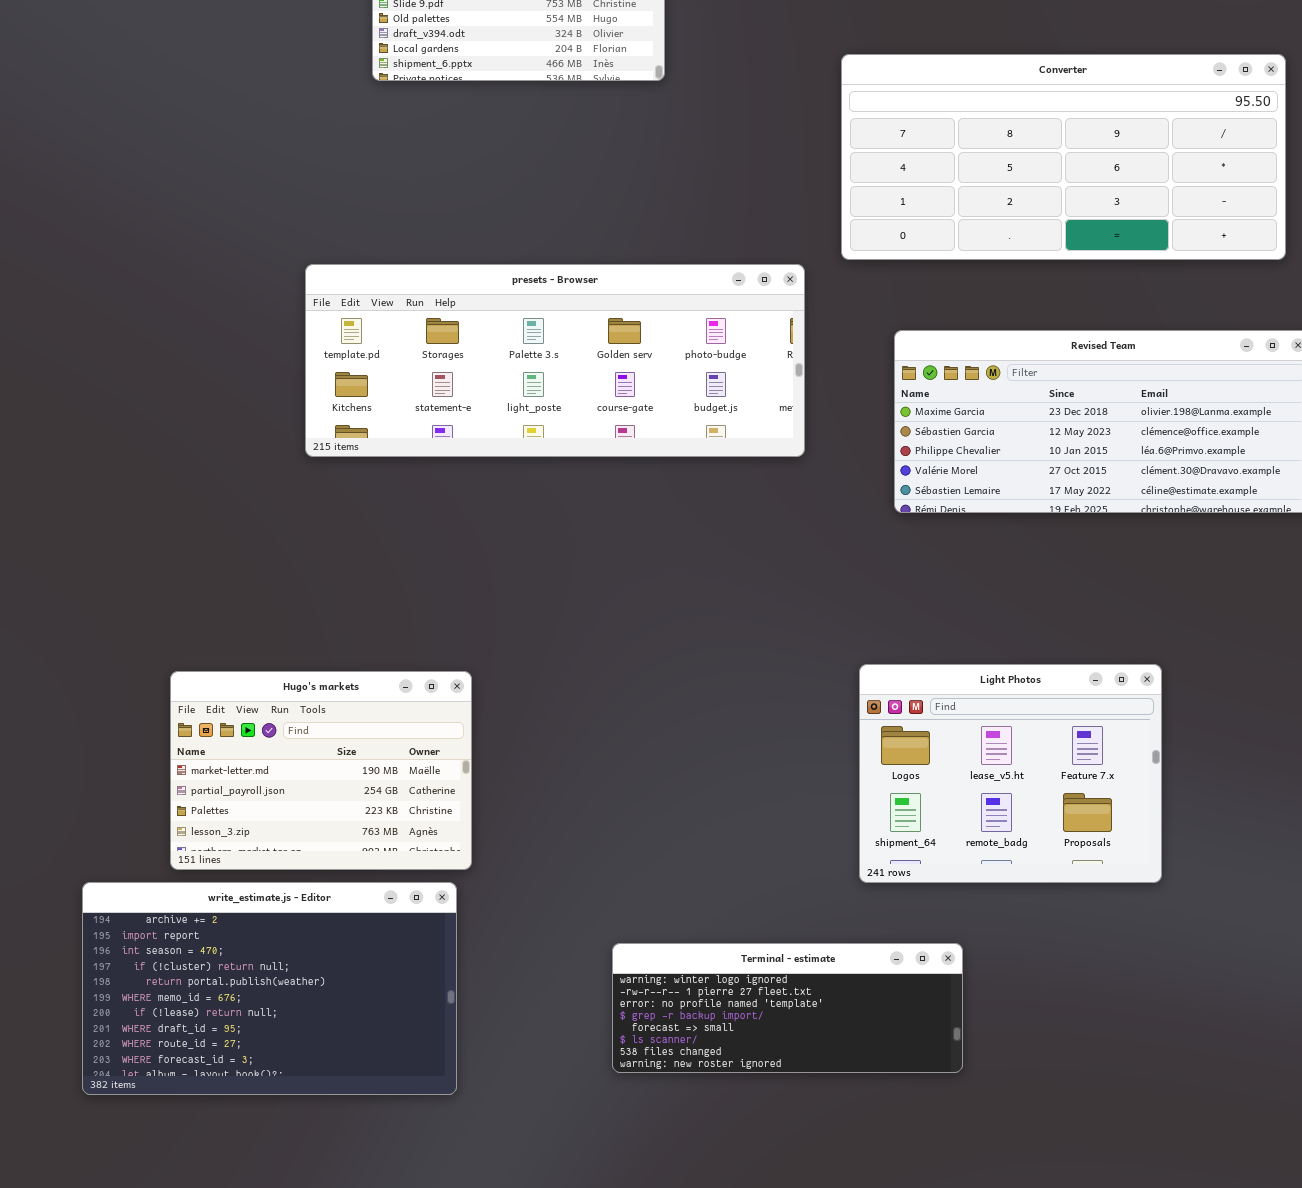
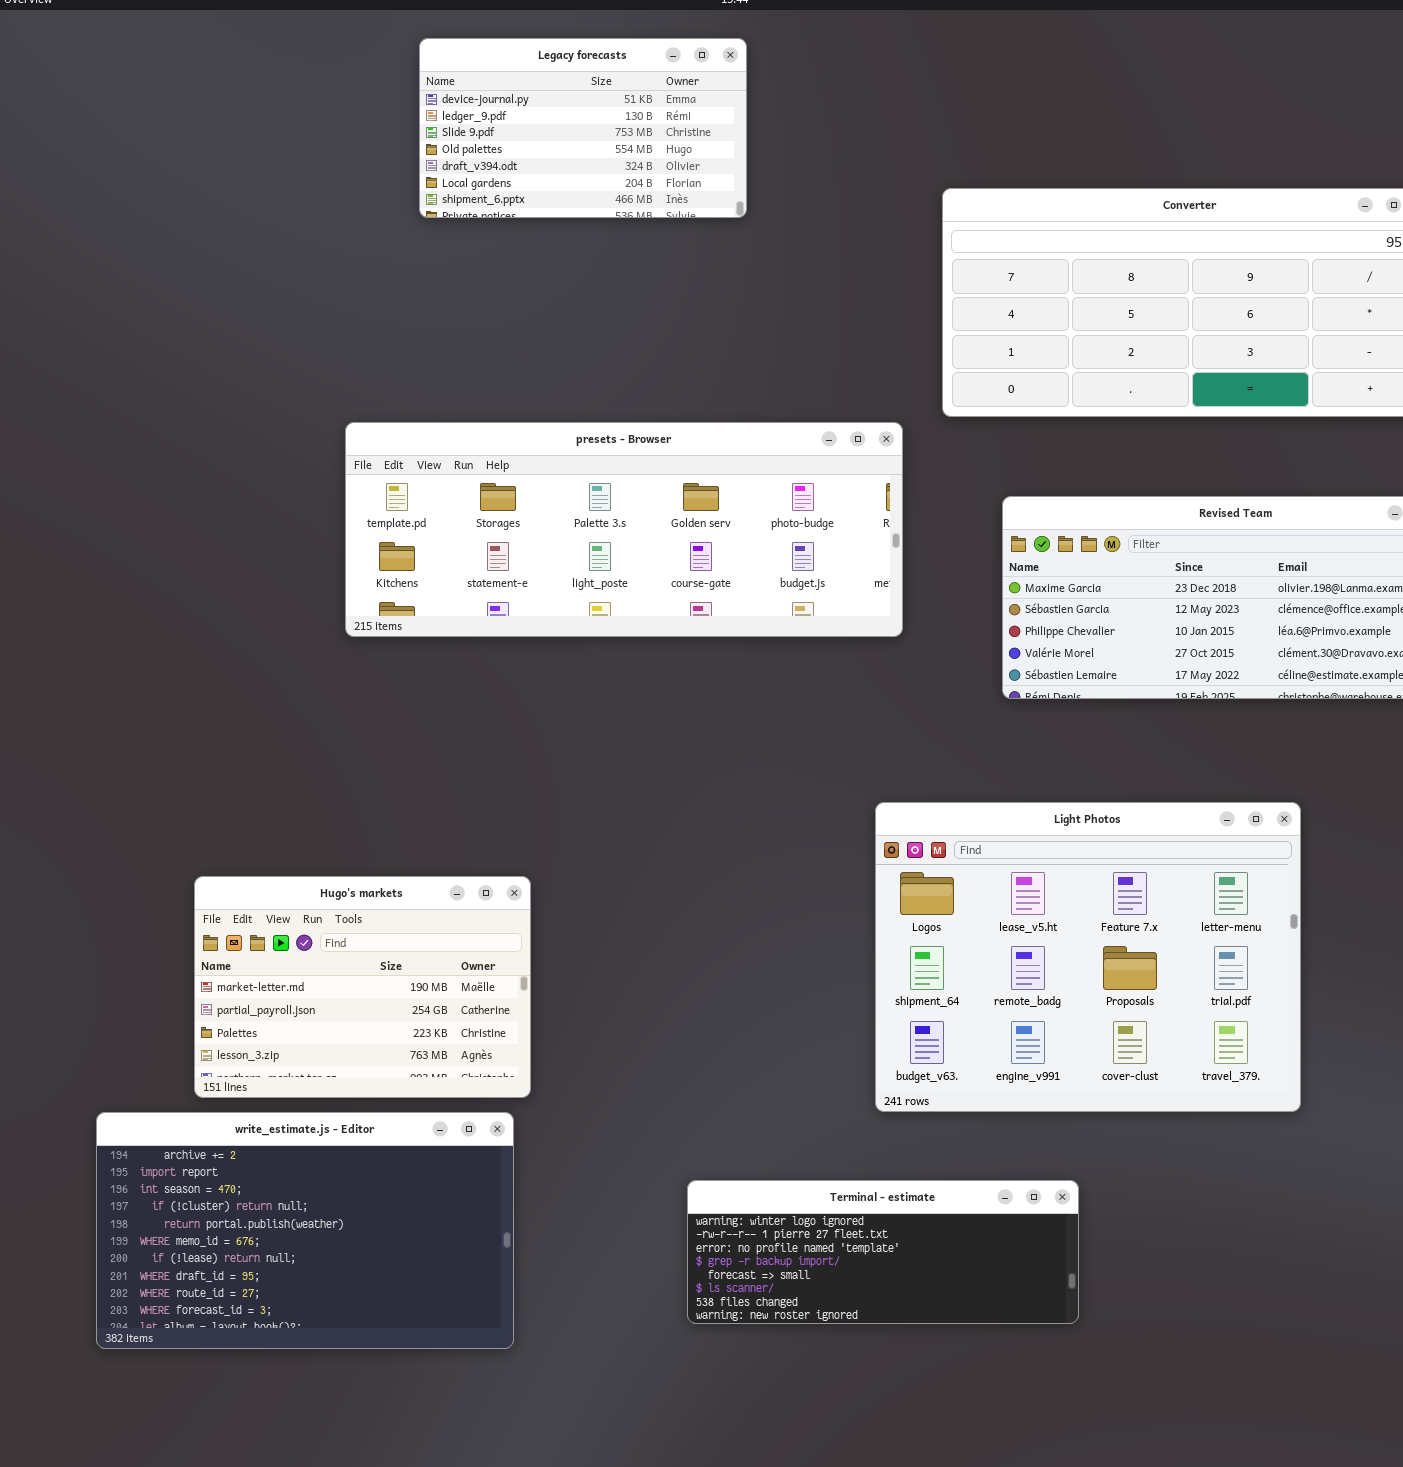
Light Photos: [859,664,1162,883] -> [875,802,1301,1112], resized

